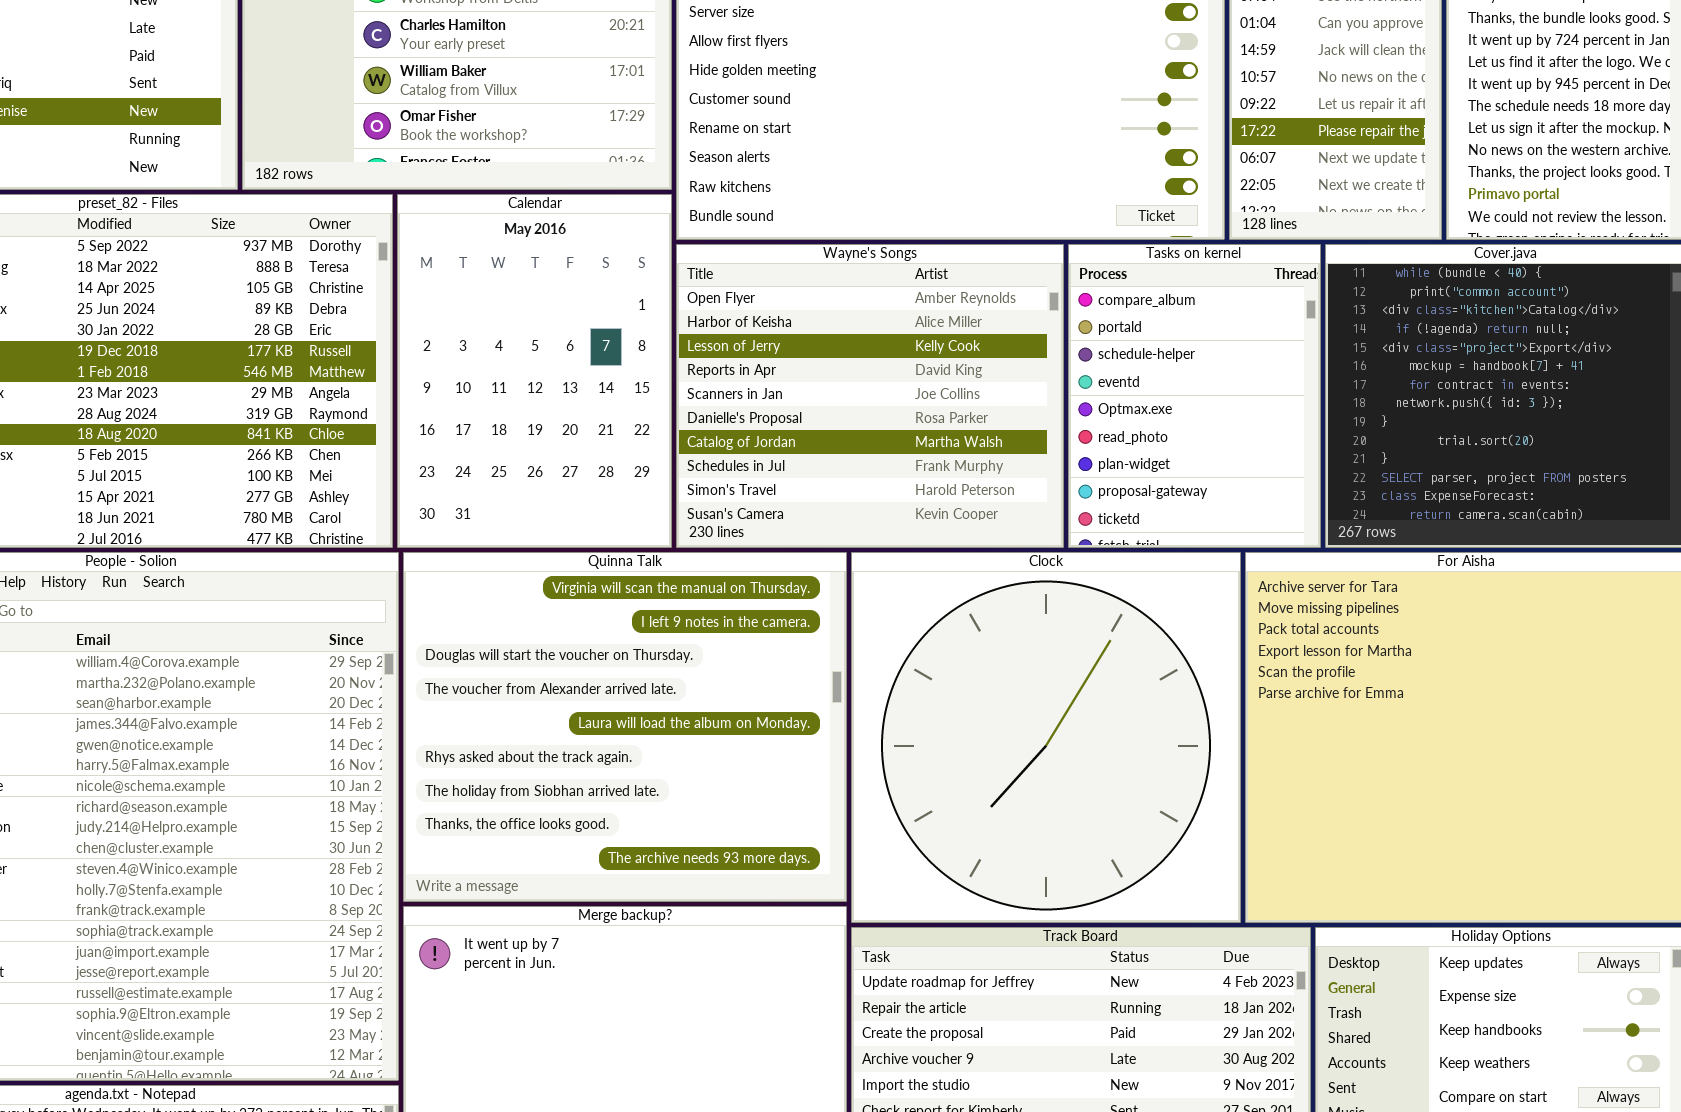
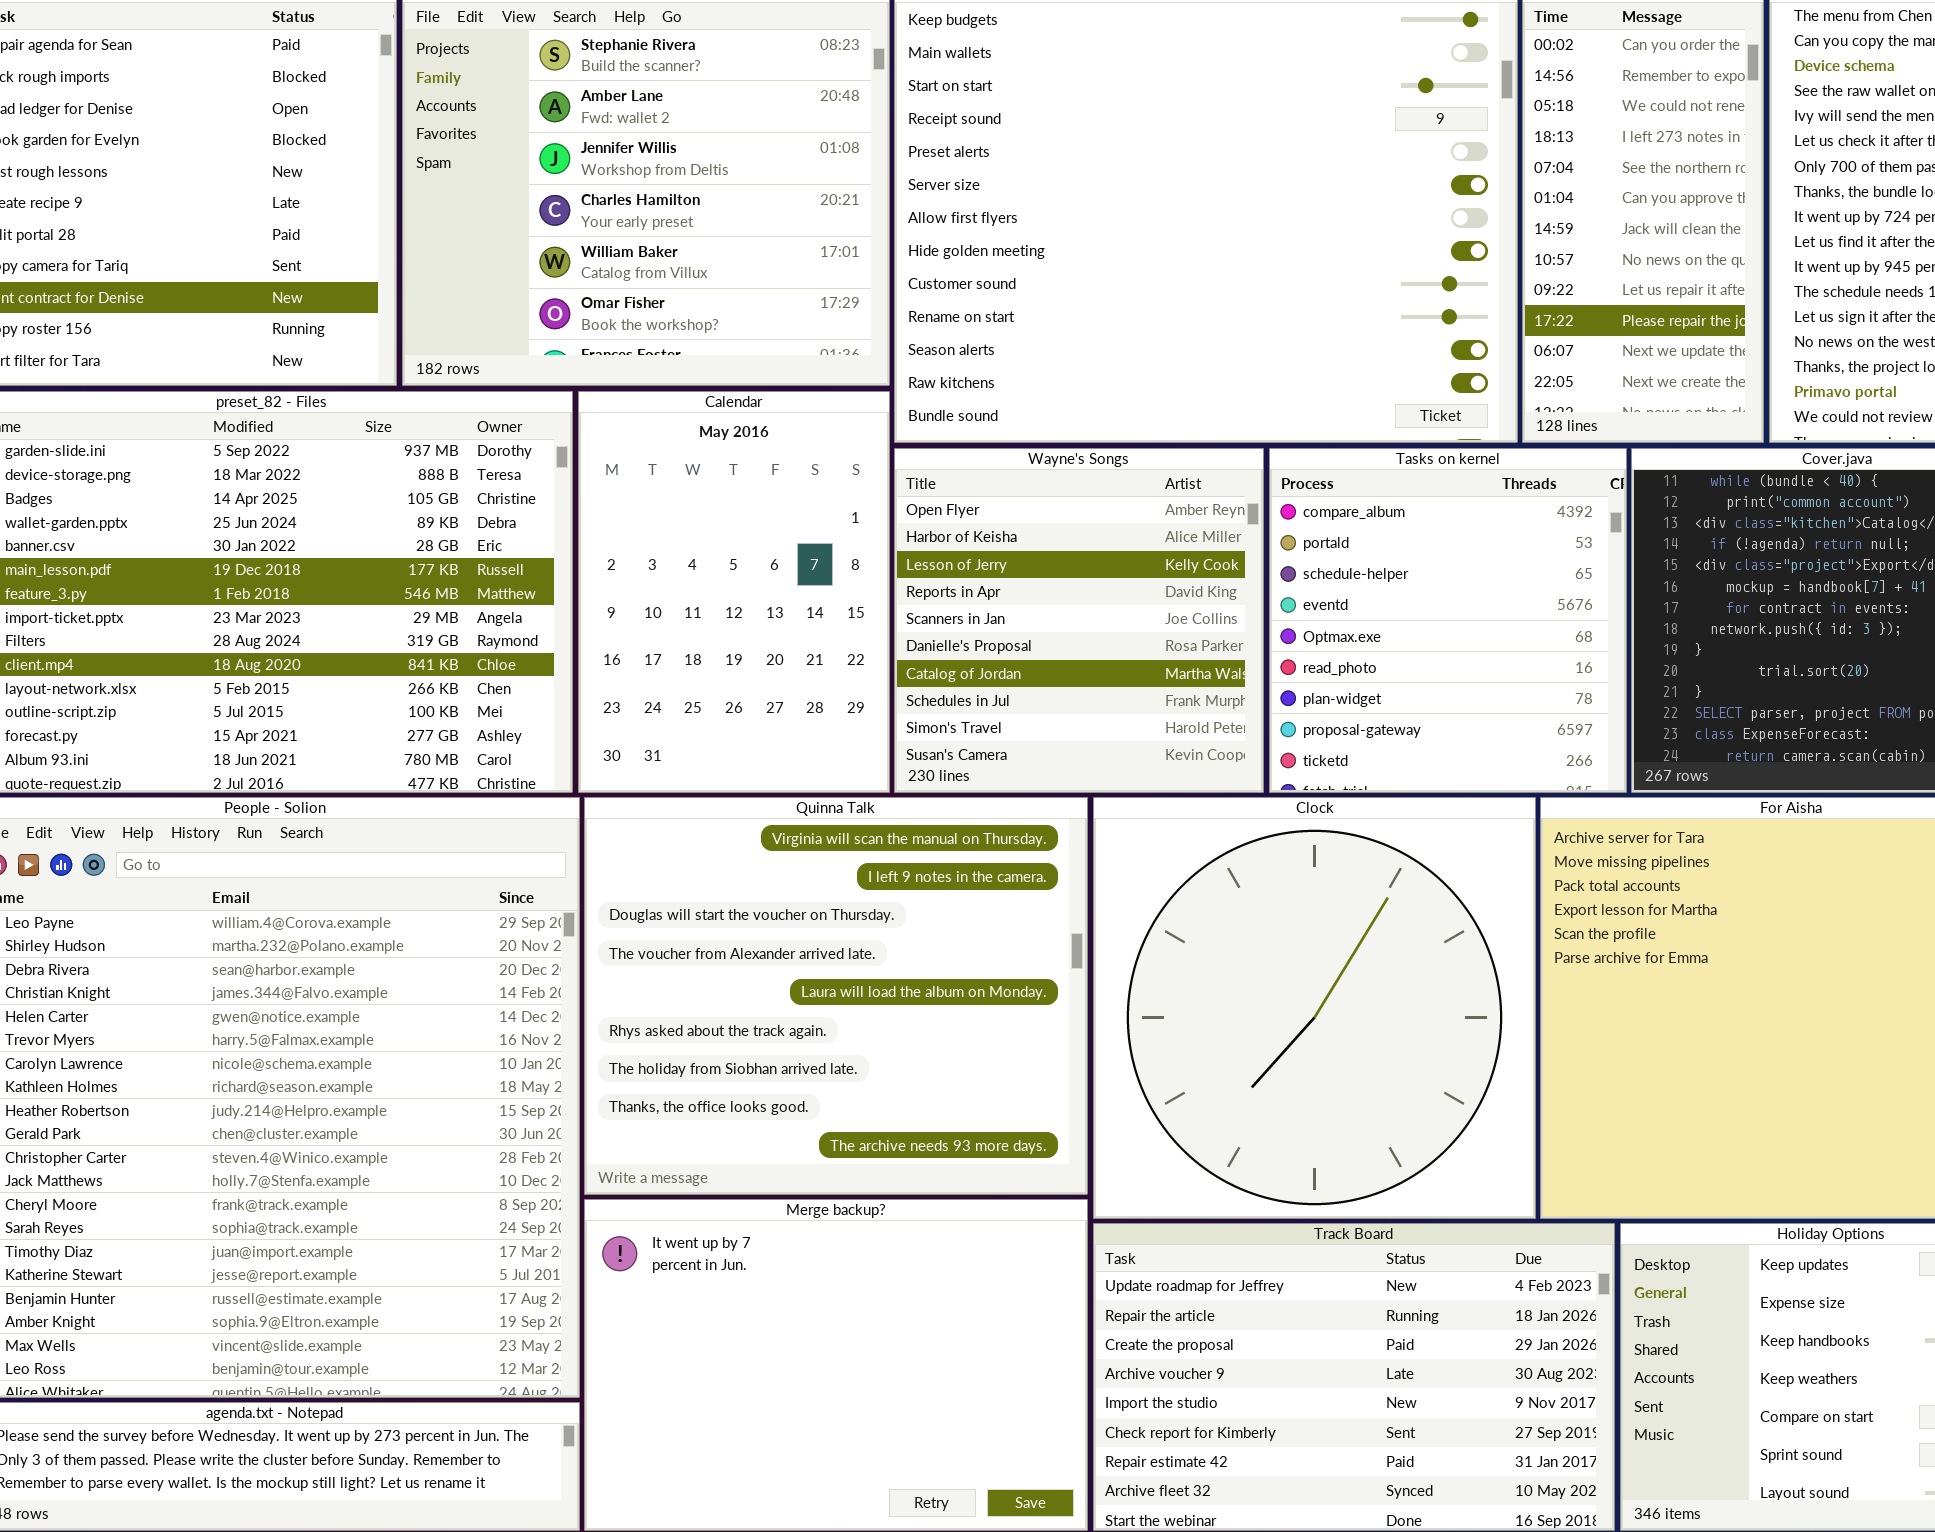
Wayne's Songs: [676,244,1064,548] -> [894,448,1264,793], resized
Tasks on kernel: [1068,244,1321,548] -> [1269,448,1627,793], resized

